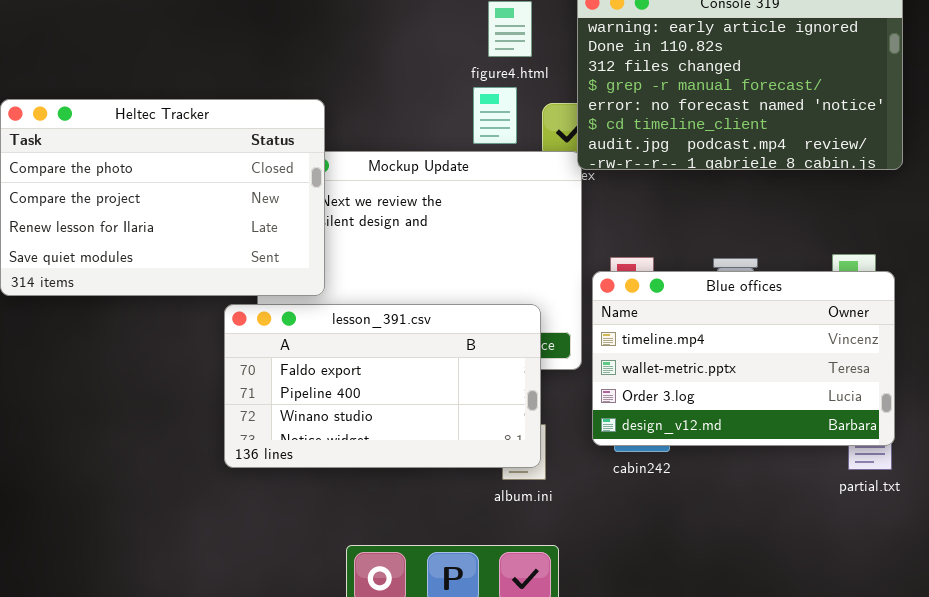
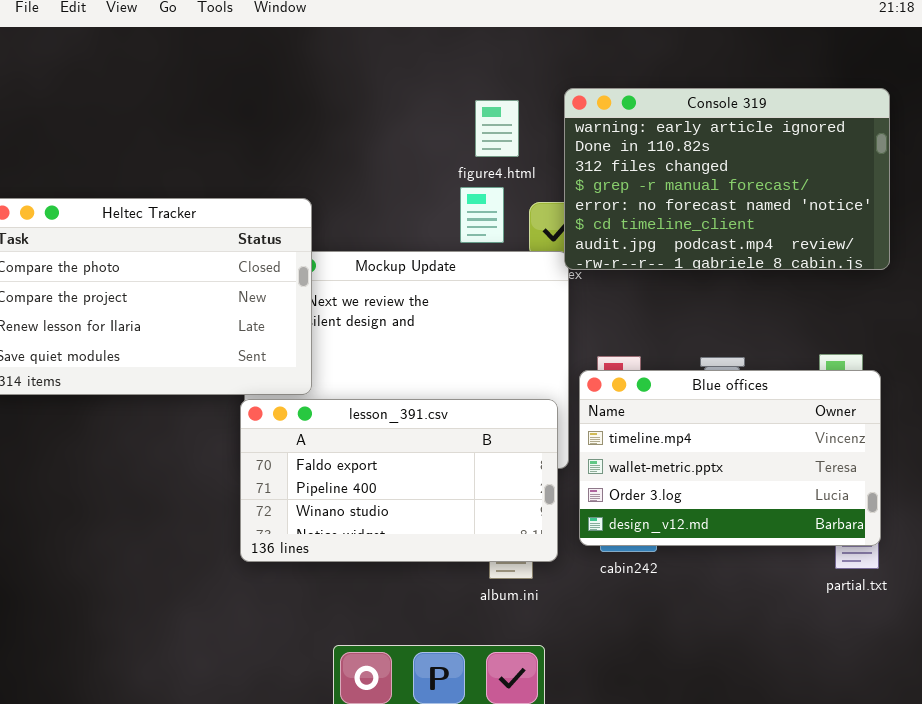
lesson_391.csv: [224,304,541,468] -> [240,399,558,562], moved

